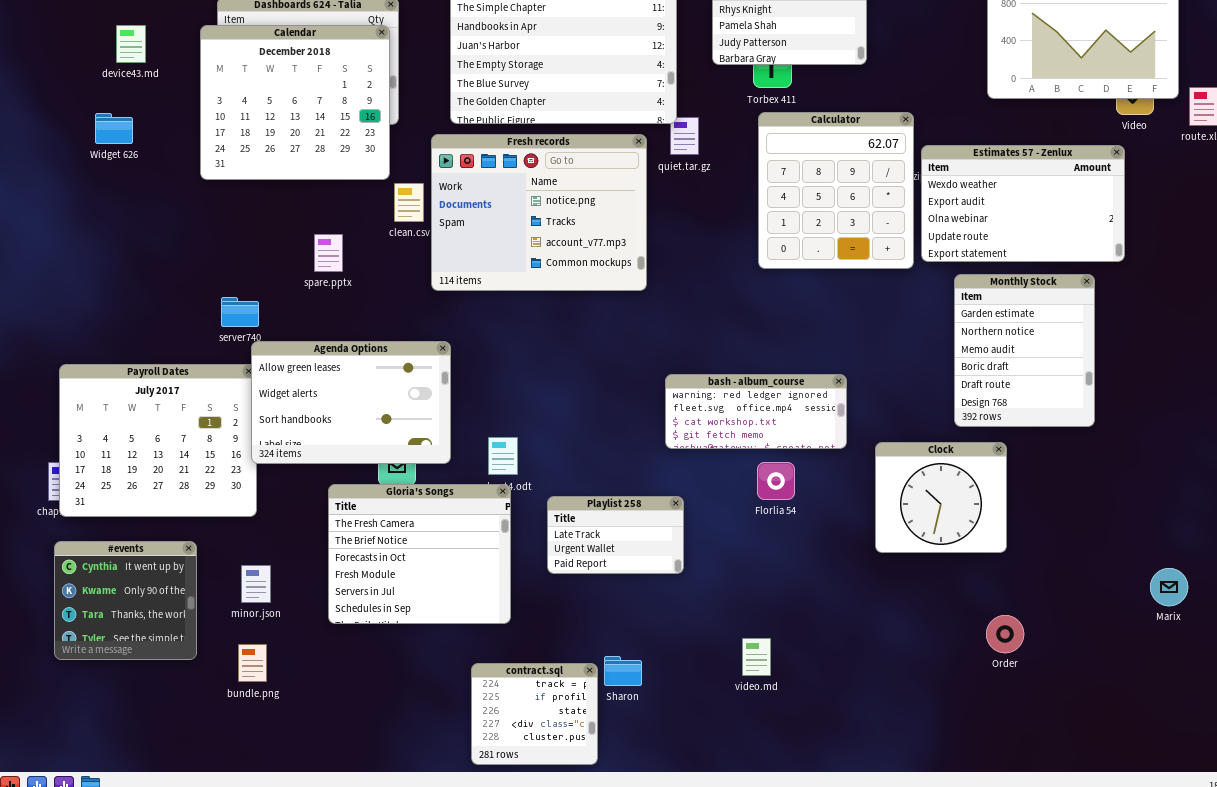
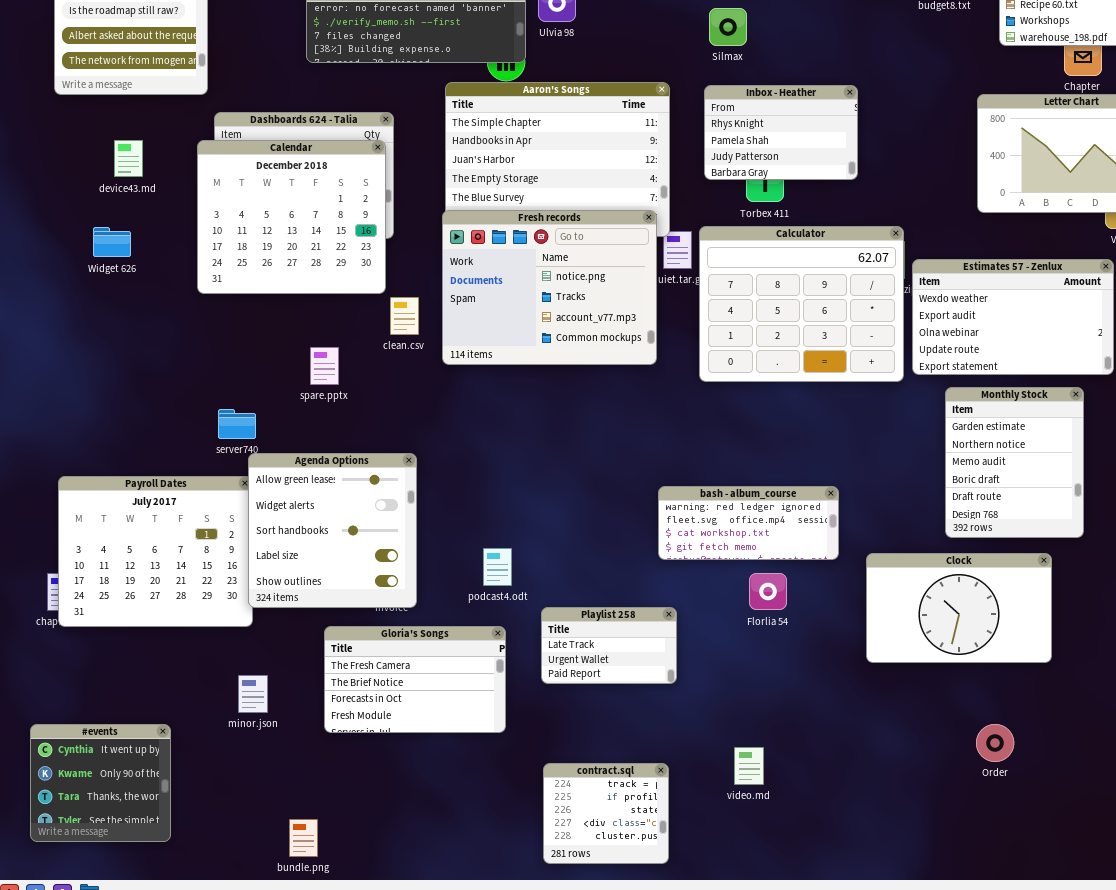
Calculator: [758,112,914,269] -> [699,226,904,382], resized
Fresh records: [431,134,647,291] -> [442,210,657,365], moved
Agenda Options: [251,341,451,464] -> [248,453,417,608], resized
Clock: [875,442,1007,553] -> [866,553,1052,663], resized
Gloria's Songs: [328,484,511,624] -> [324,626,506,733], resized
#events: [54,541,197,660] -> [30,724,171,842], moved
bundle.png: [238,644,267,682] -> [289,819,318,857], moved
contract.sql: [471,663,598,765] -> [543,763,669,864], moved

